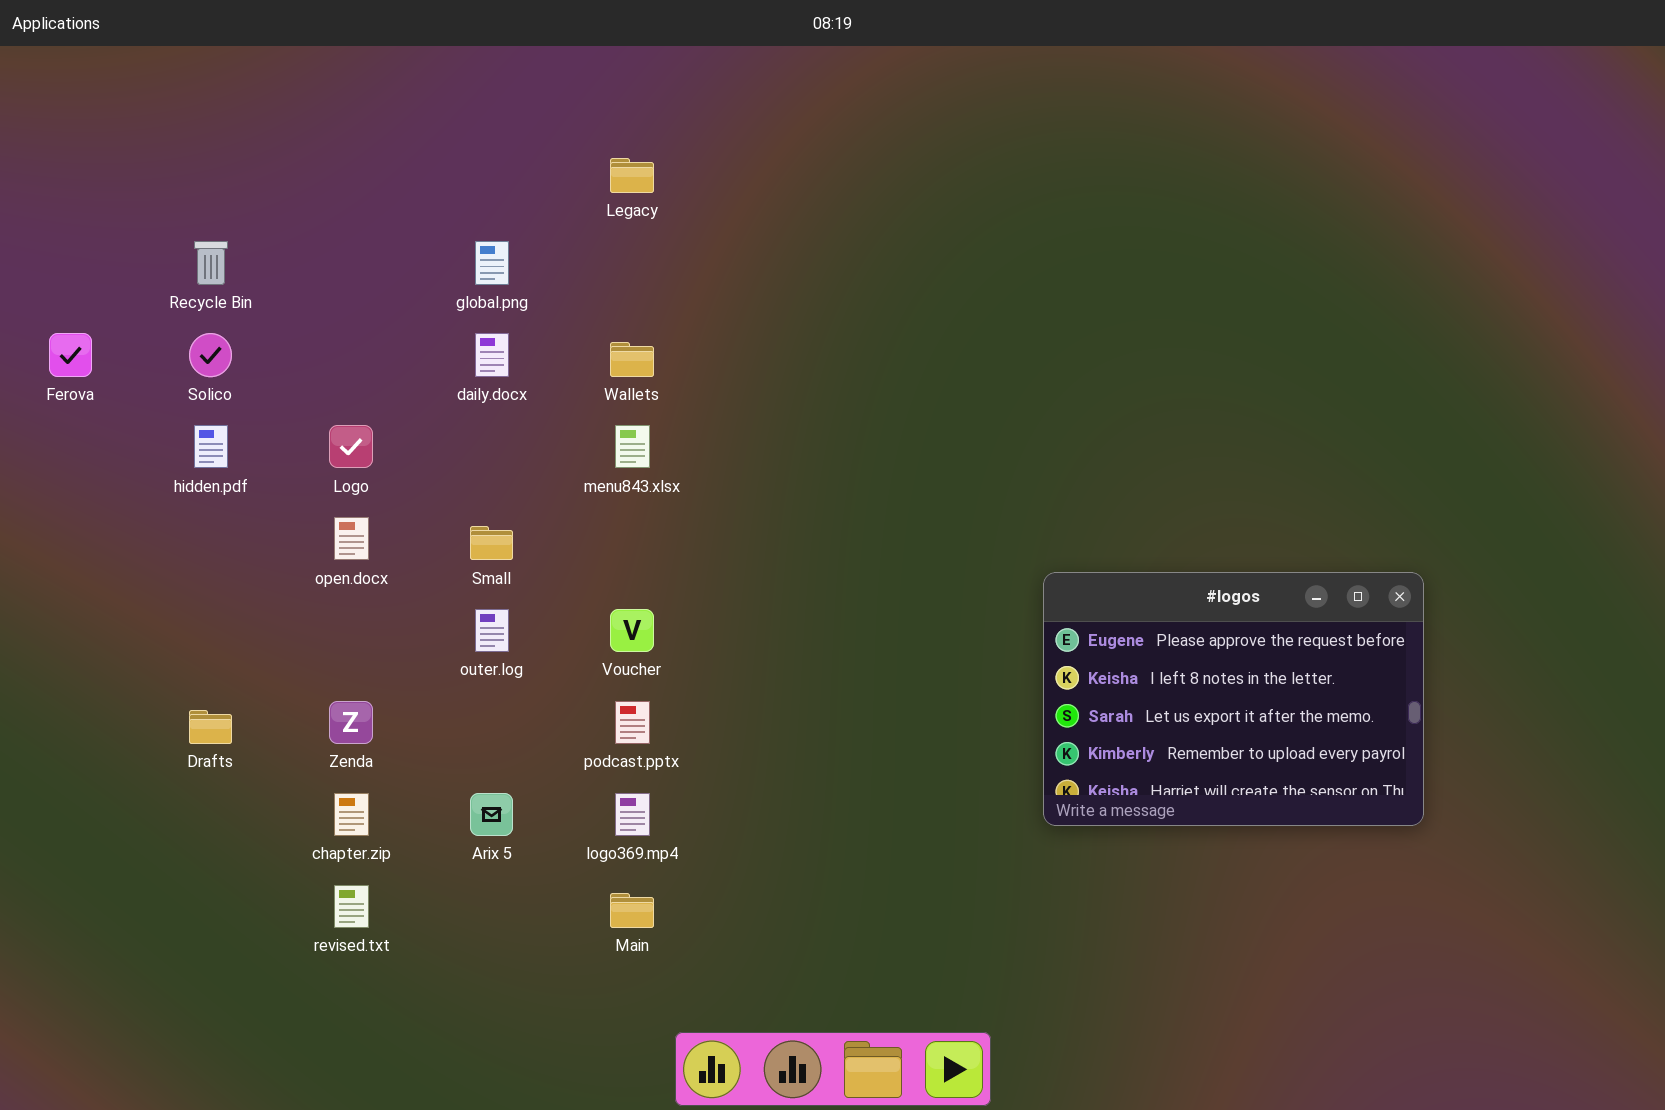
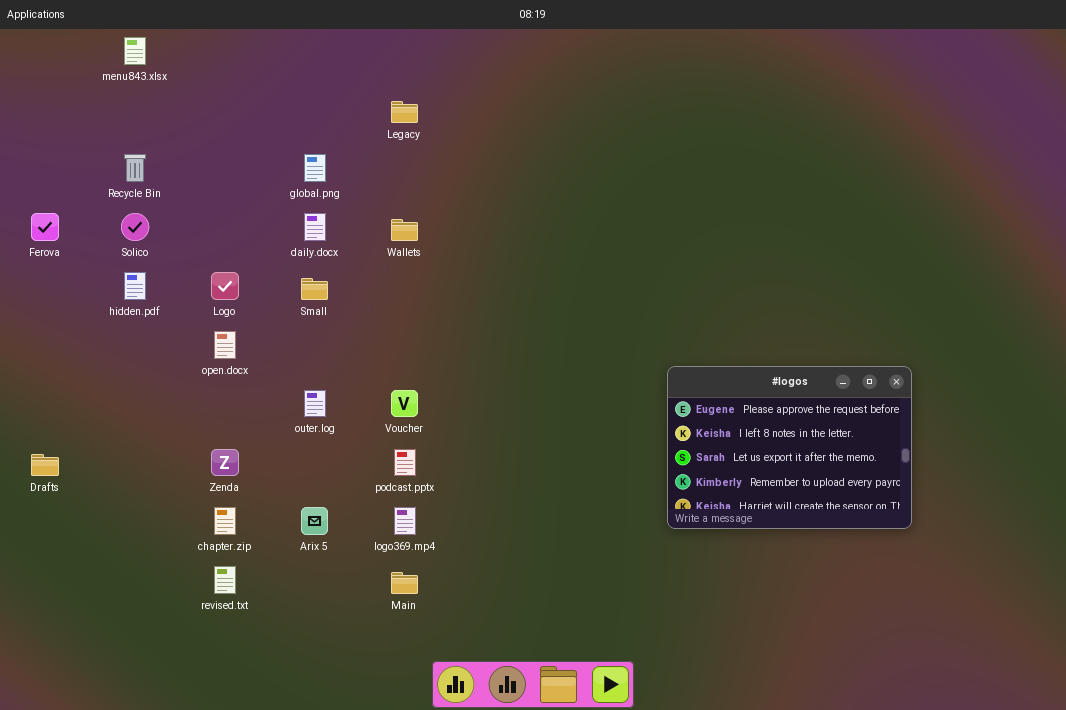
menu843.xlsx: [615,425,650,468] -> [124,37,146,65], moved
Small: [470,526,513,560] -> [301,278,328,300], moved
Drafts: [189,710,232,744] -> [31,454,59,476], moved

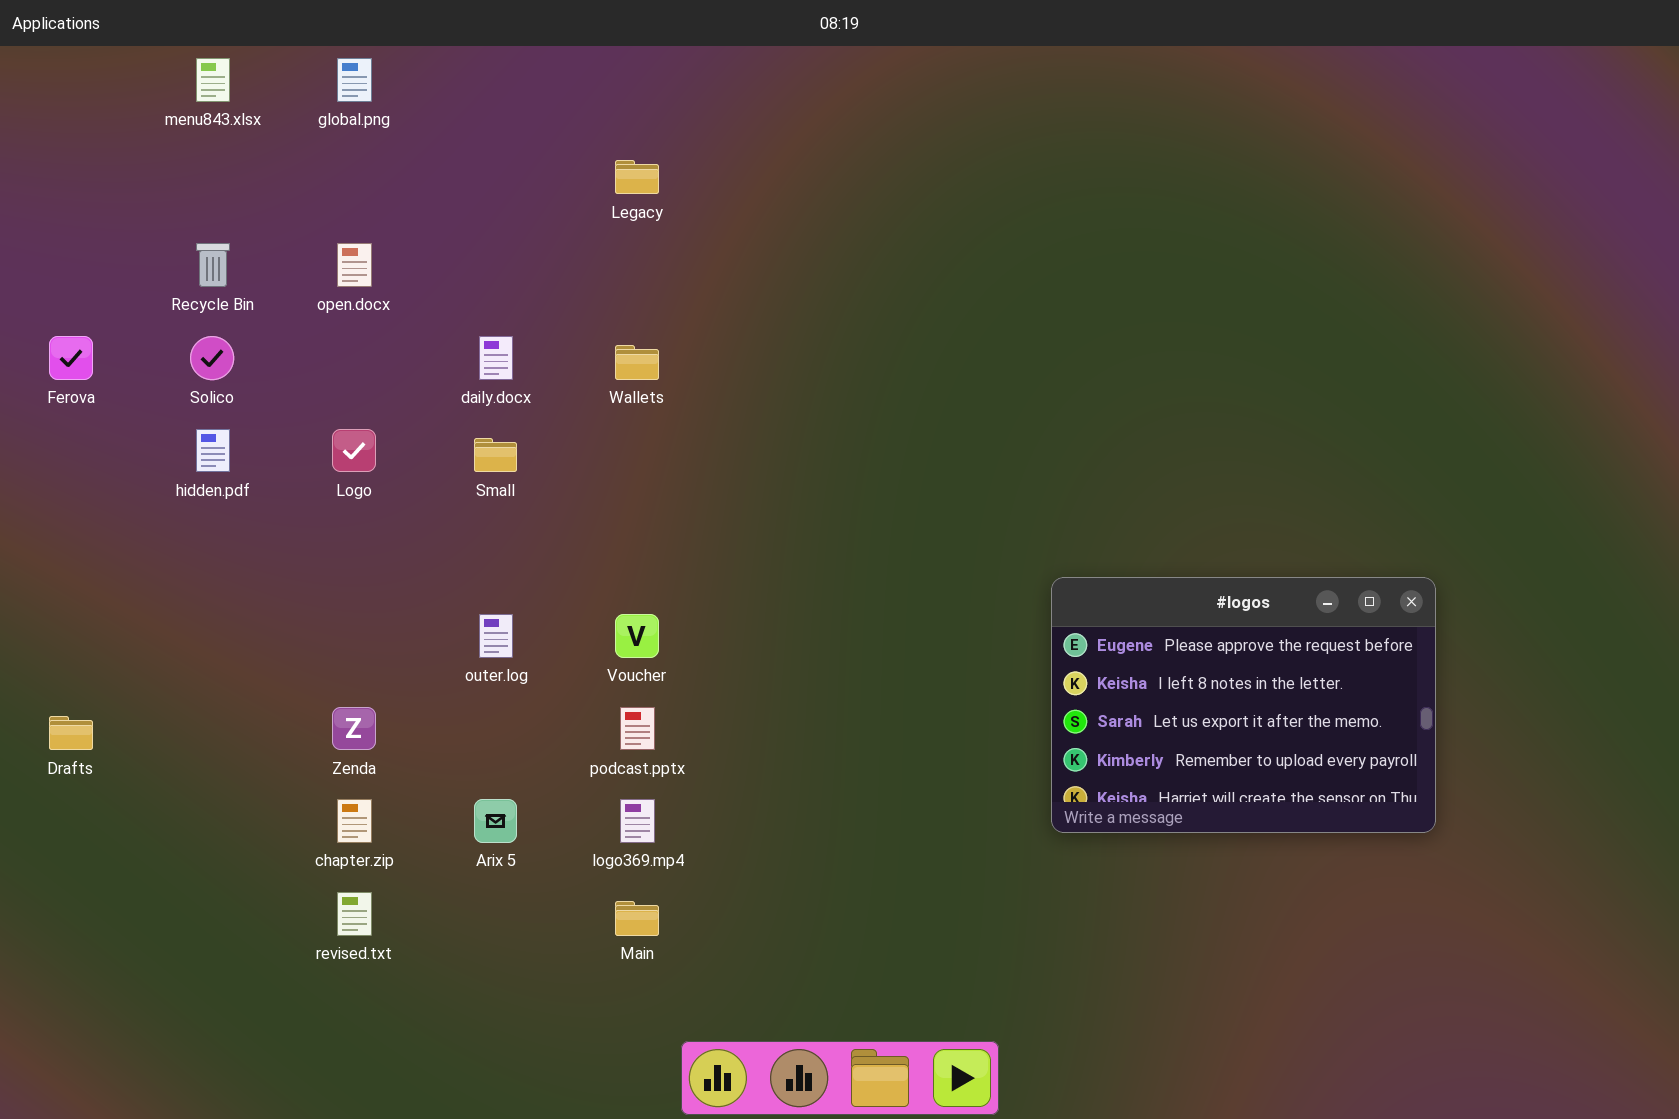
global.png: [304,154,326,182] -> [337,58,372,102], moved
open.docx: [214,331,236,359] -> [337,243,372,287], moved

